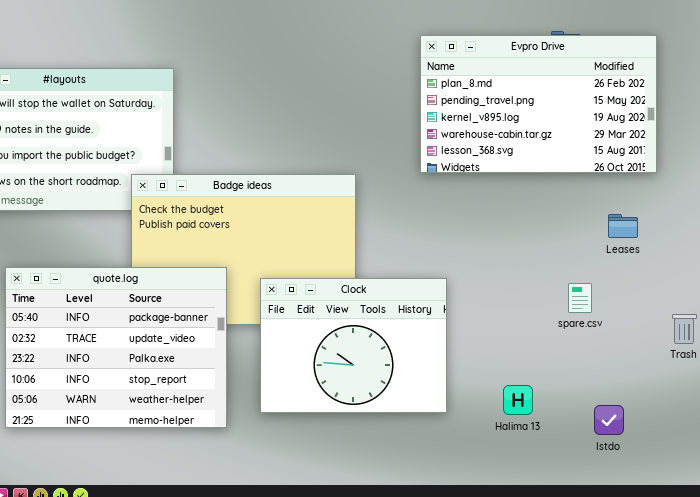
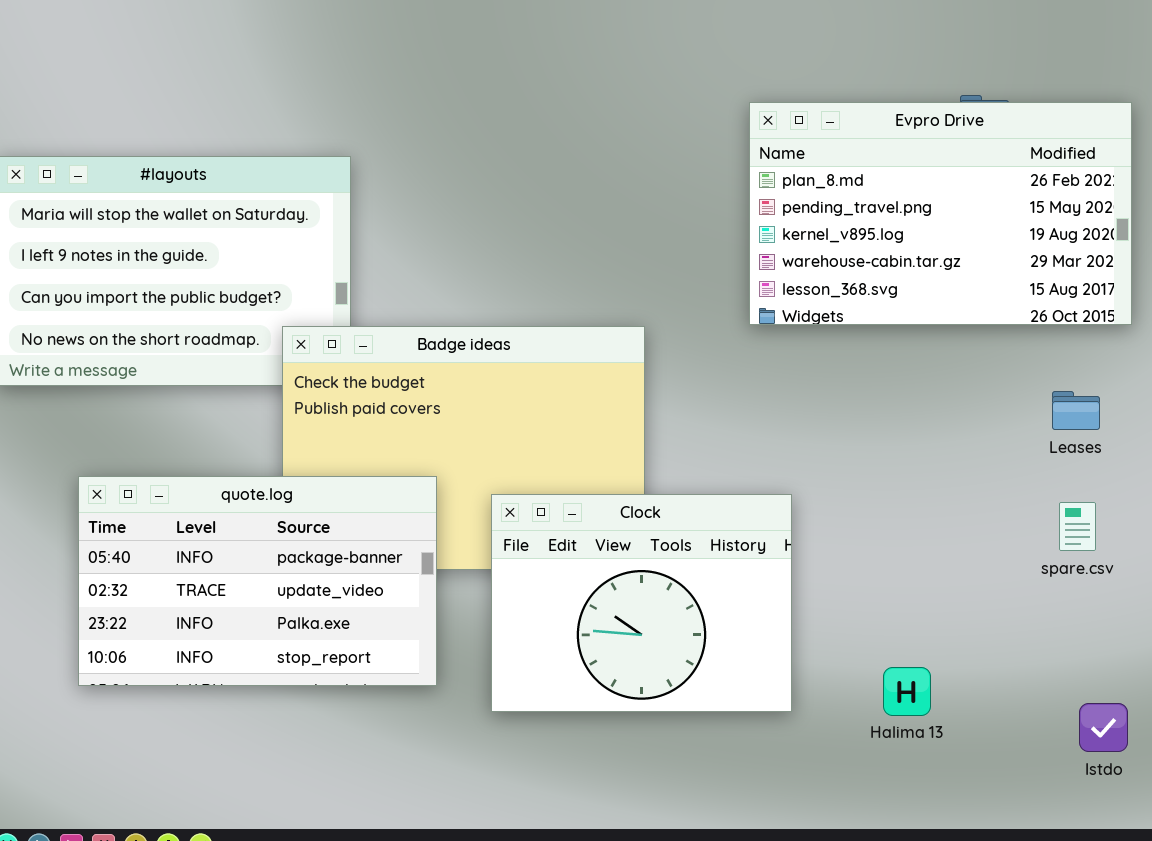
quote.log: [5,267,227,428] -> [78,476,437,686], resized
spare.csv: [568,283,592,313] -> [1059,502,1096,551], moved
Istdo: [594,405,624,435] -> [1079,703,1128,752], moved

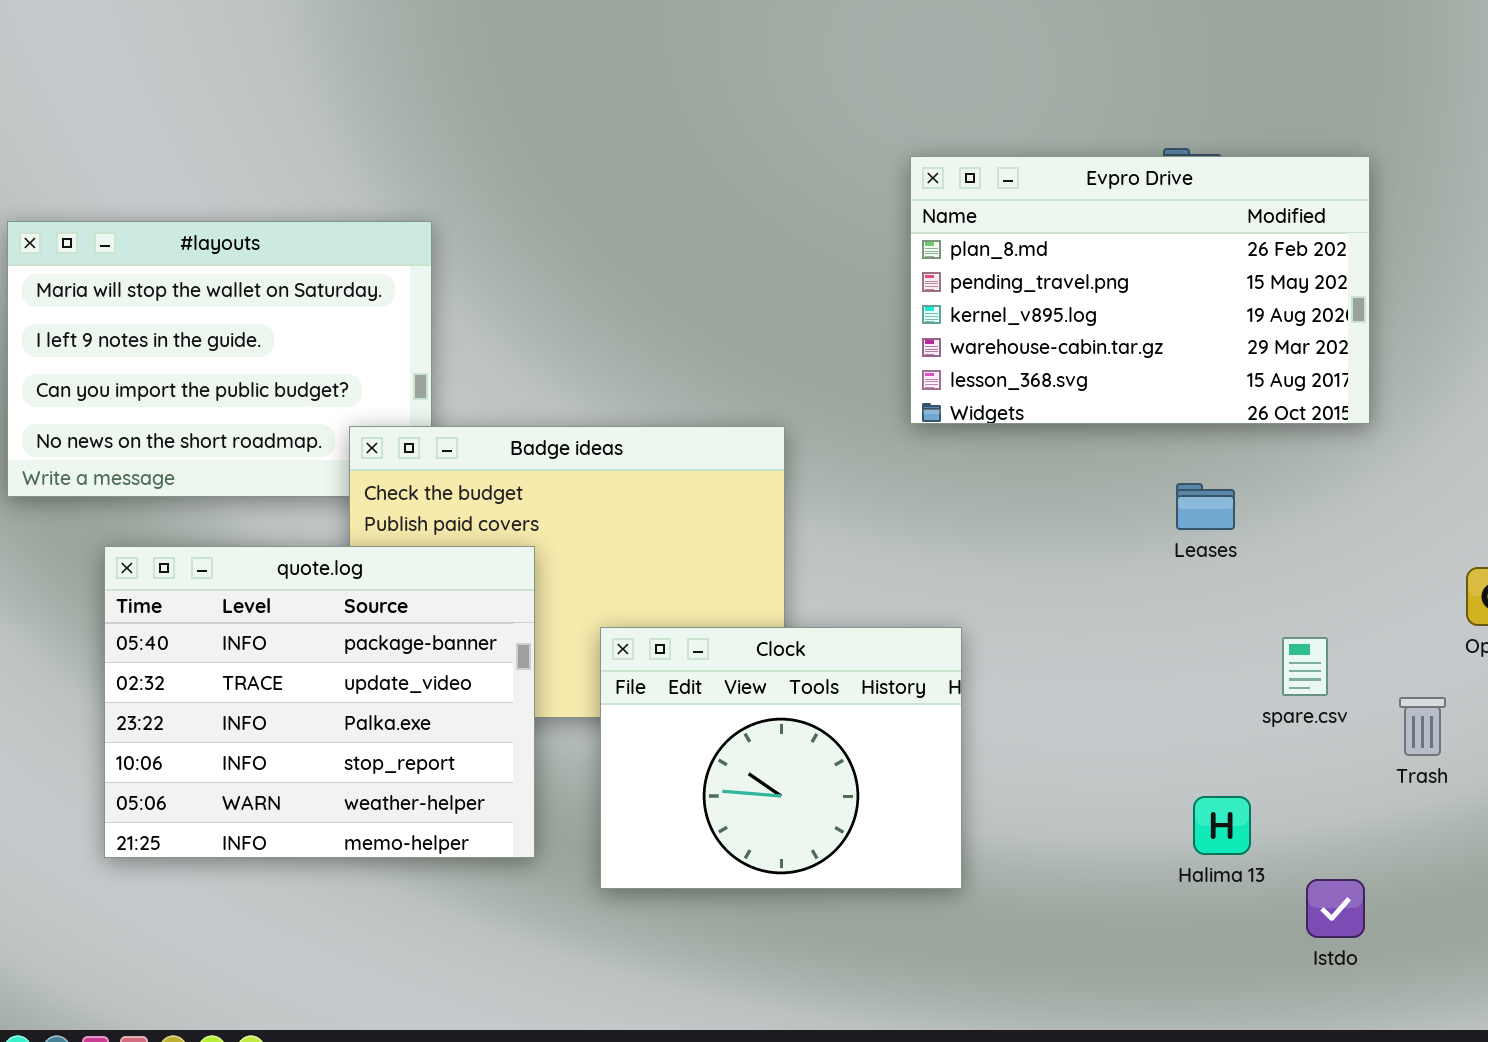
Leases: [1052,391,1100,430] -> [1176,483,1235,530], moved
quote.log: [78,476,437,686] -> [104,546,535,858], resized
Halima 13: [883,667,931,716] -> [1193,796,1251,855], moved

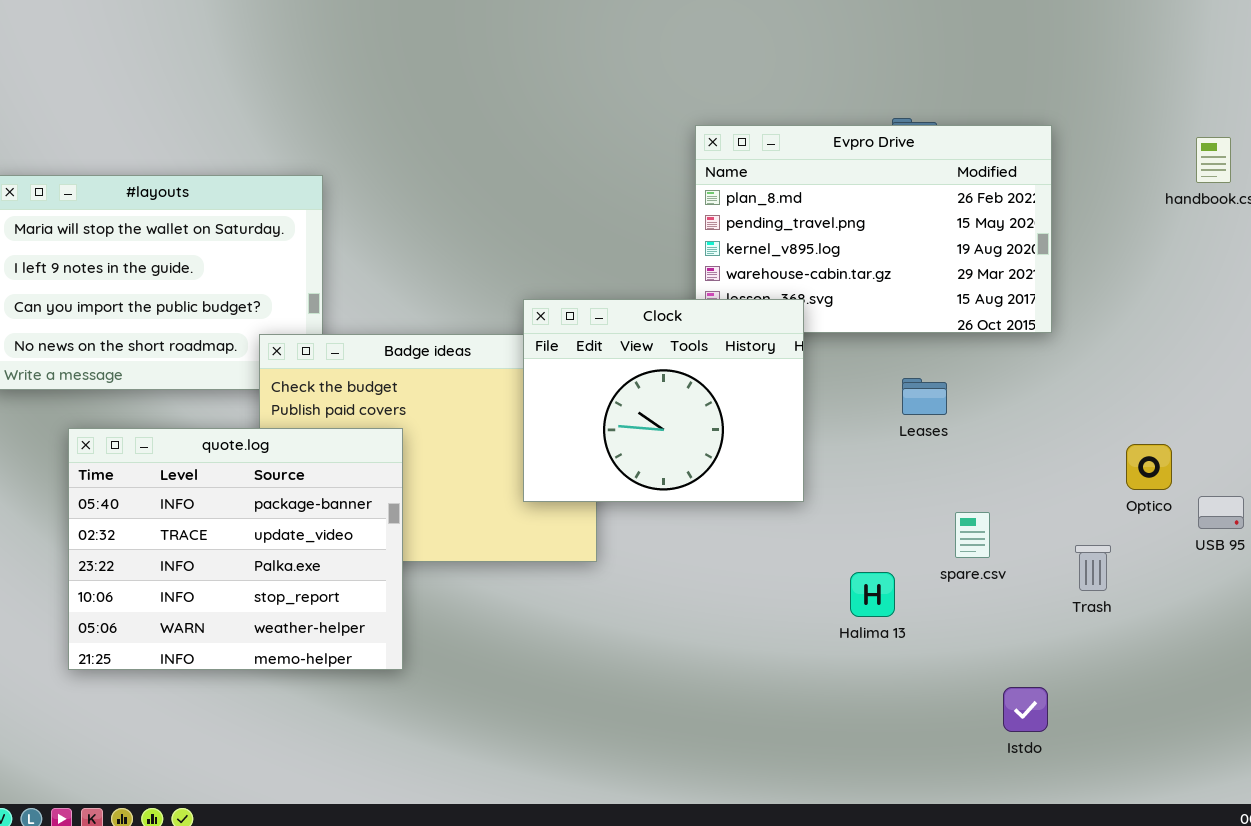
Clock: [600,627,962,889] -> [523,299,804,502], moved
spare.csv: [1282,637,1328,696] -> [955,512,990,558], moved
Halima 13: [1193,796,1251,855] -> [850,572,895,617], moved

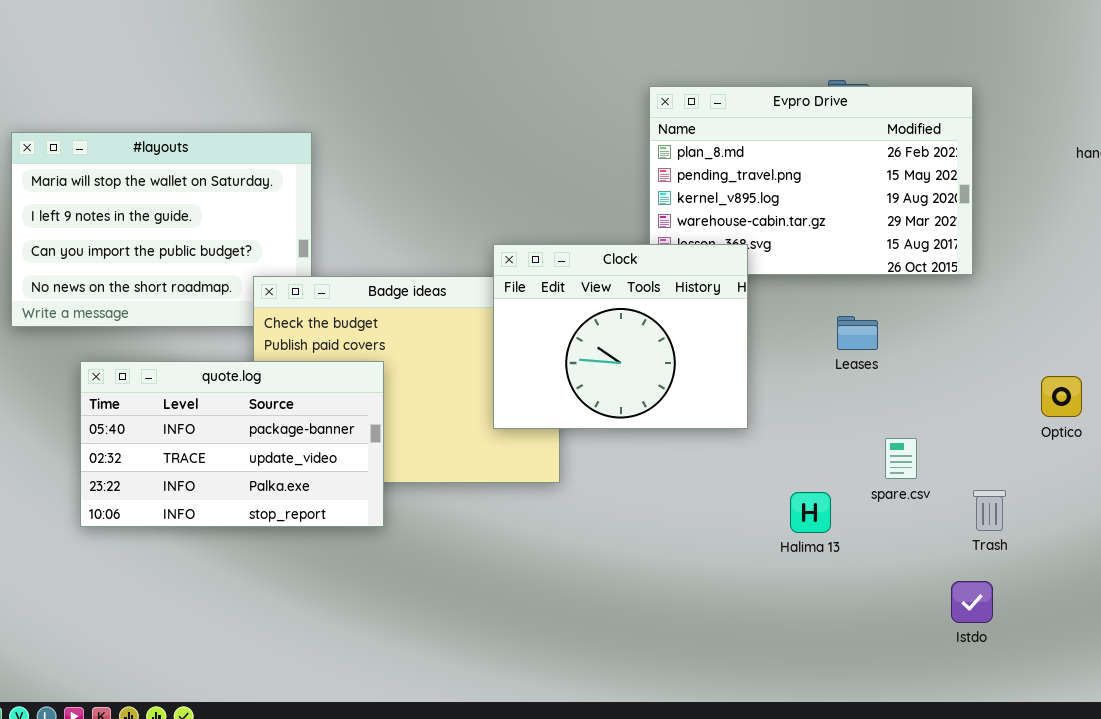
quote.log: [68,428,403,670] -> [80,361,384,527], resized
Trash: [1075,545,1111,591] -> [973,490,1006,531], moved
Istdo: [1003,687,1048,732] -> [951,581,993,623], moved

